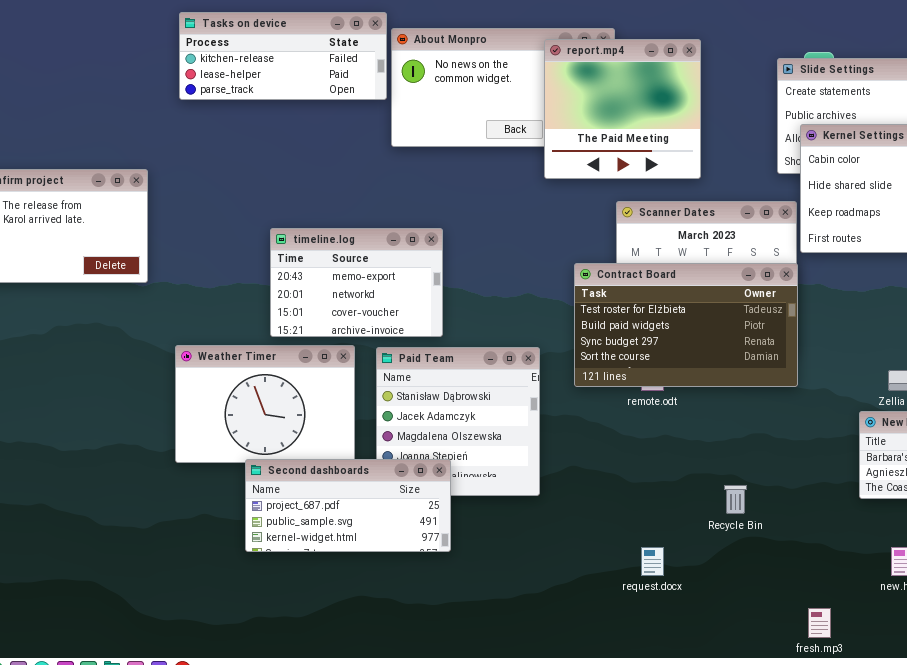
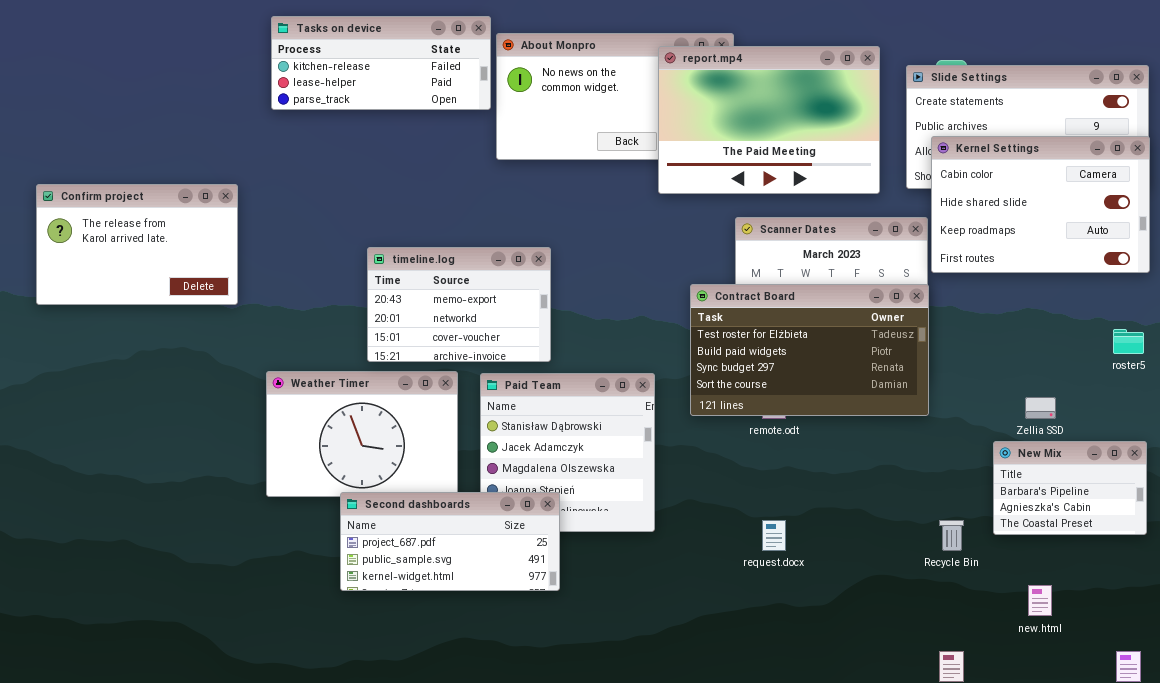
report.mp4: [544,39,701,179] -> [658,46,880,194], resized
Recycle Bin: [724,485,747,514] -> [939,520,964,551], moved
request.docx: [641,547,664,576] -> [762,520,786,551], moved

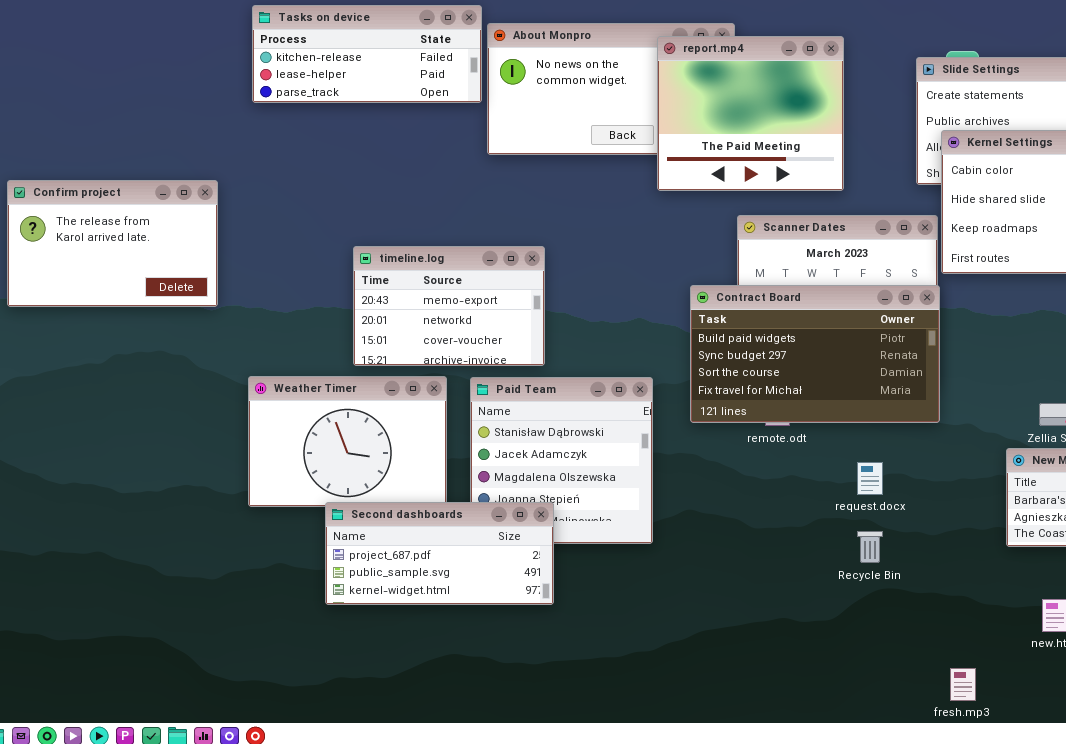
report.mp4: [658,46,880,194] -> [657,36,844,191], resized
Contract Board: [690,284,929,416] -> [690,285,940,423], scrolled down 1 row
request.docx: [762,520,786,551] -> [857,462,883,495], moved
Recycle Bin: [939,520,964,551] -> [857,531,883,563], moved

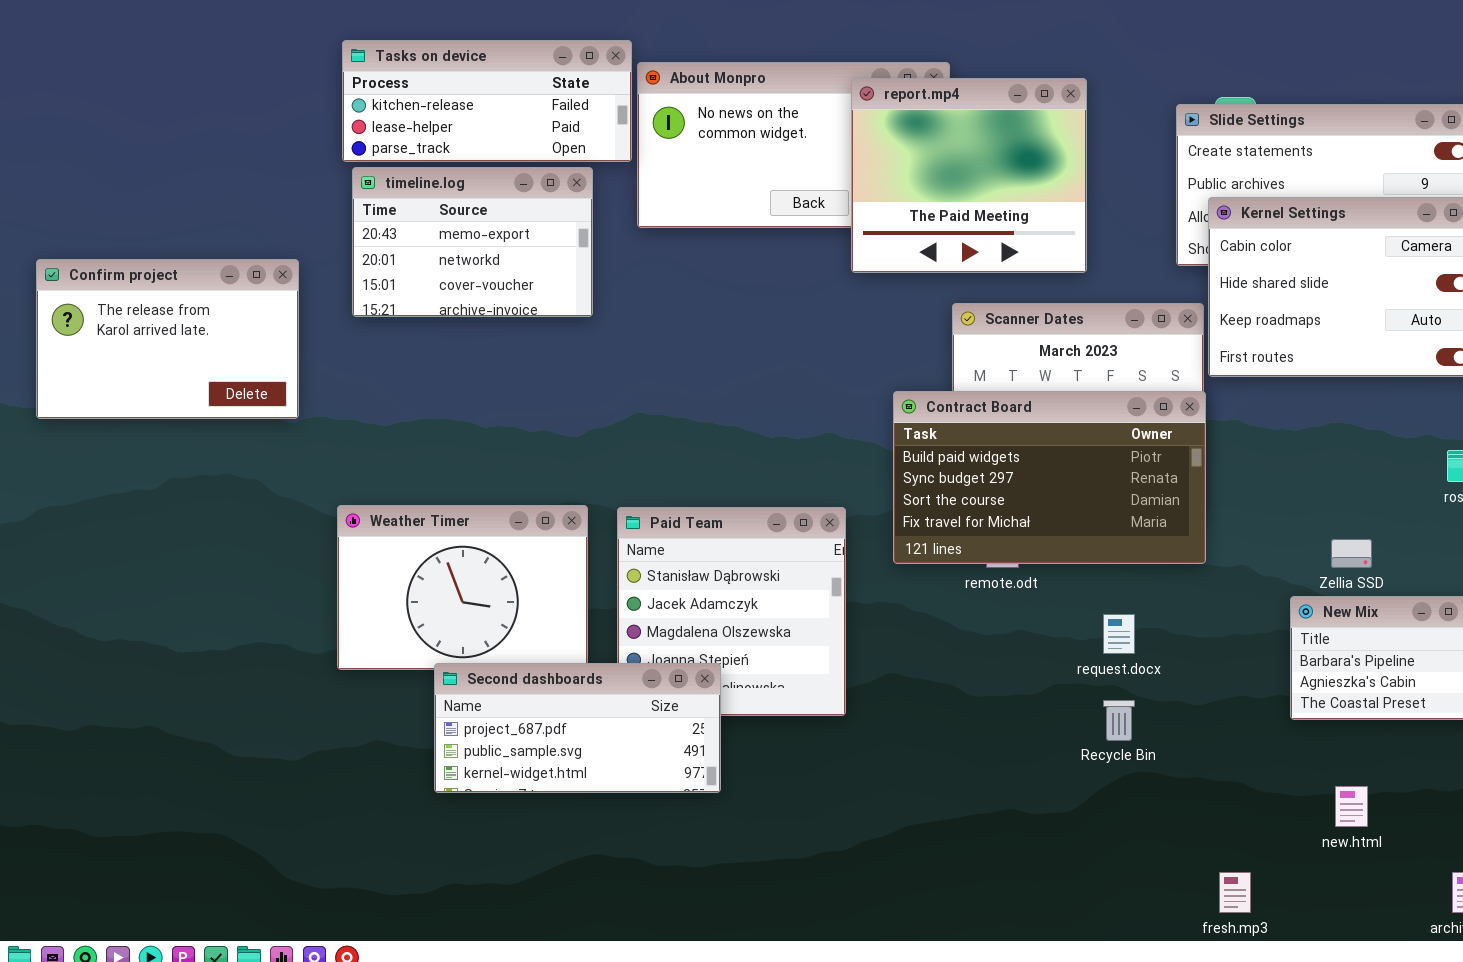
timeline.log: [353,246,545,366] -> [352,167,593,317], moved

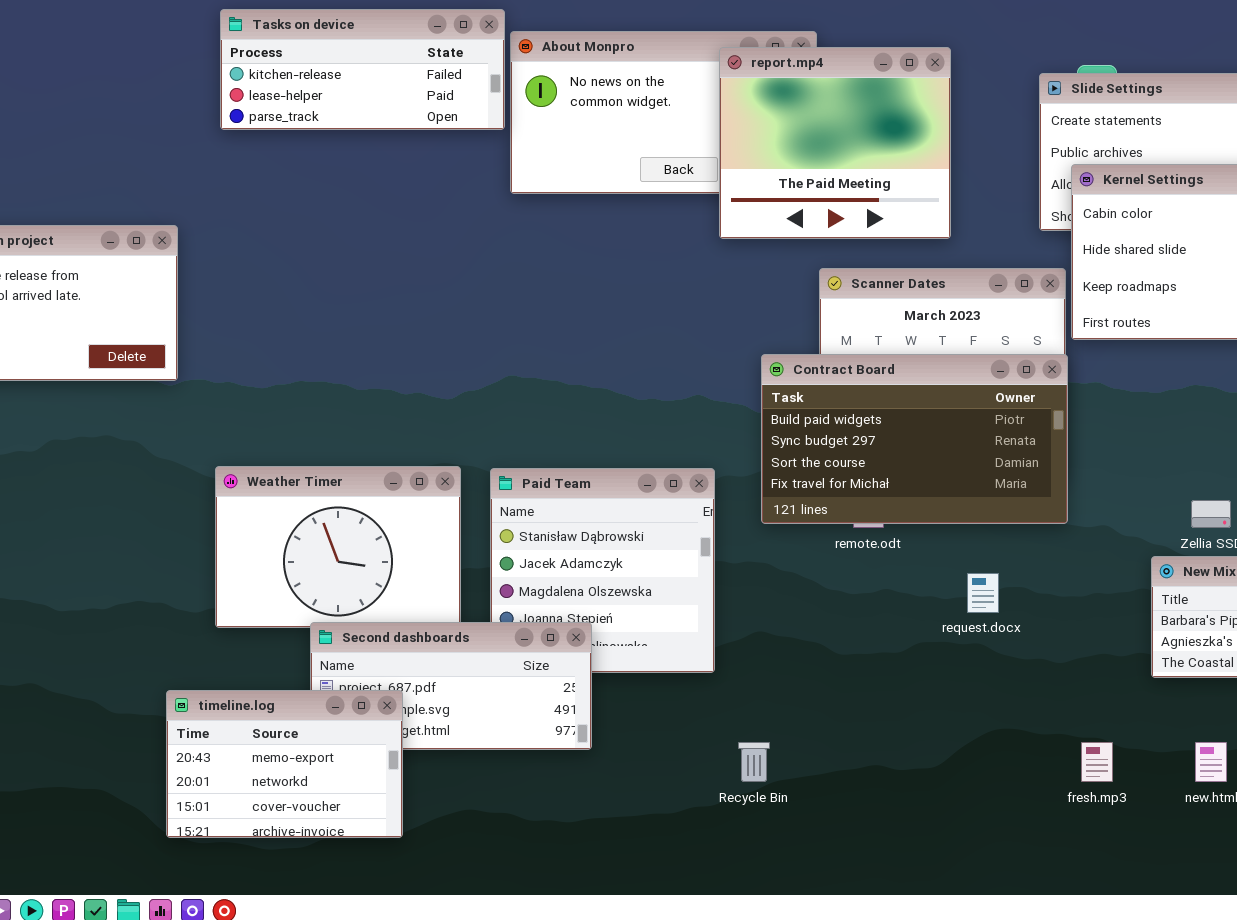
timeline.log: [352,167,593,317] -> [166,690,403,838], moved
Recycle Bin: [1103,700,1135,741] -> [738,742,770,782], moved
fresh.mp3: [1219,872,1251,913] -> [1081,742,1113,782], moved

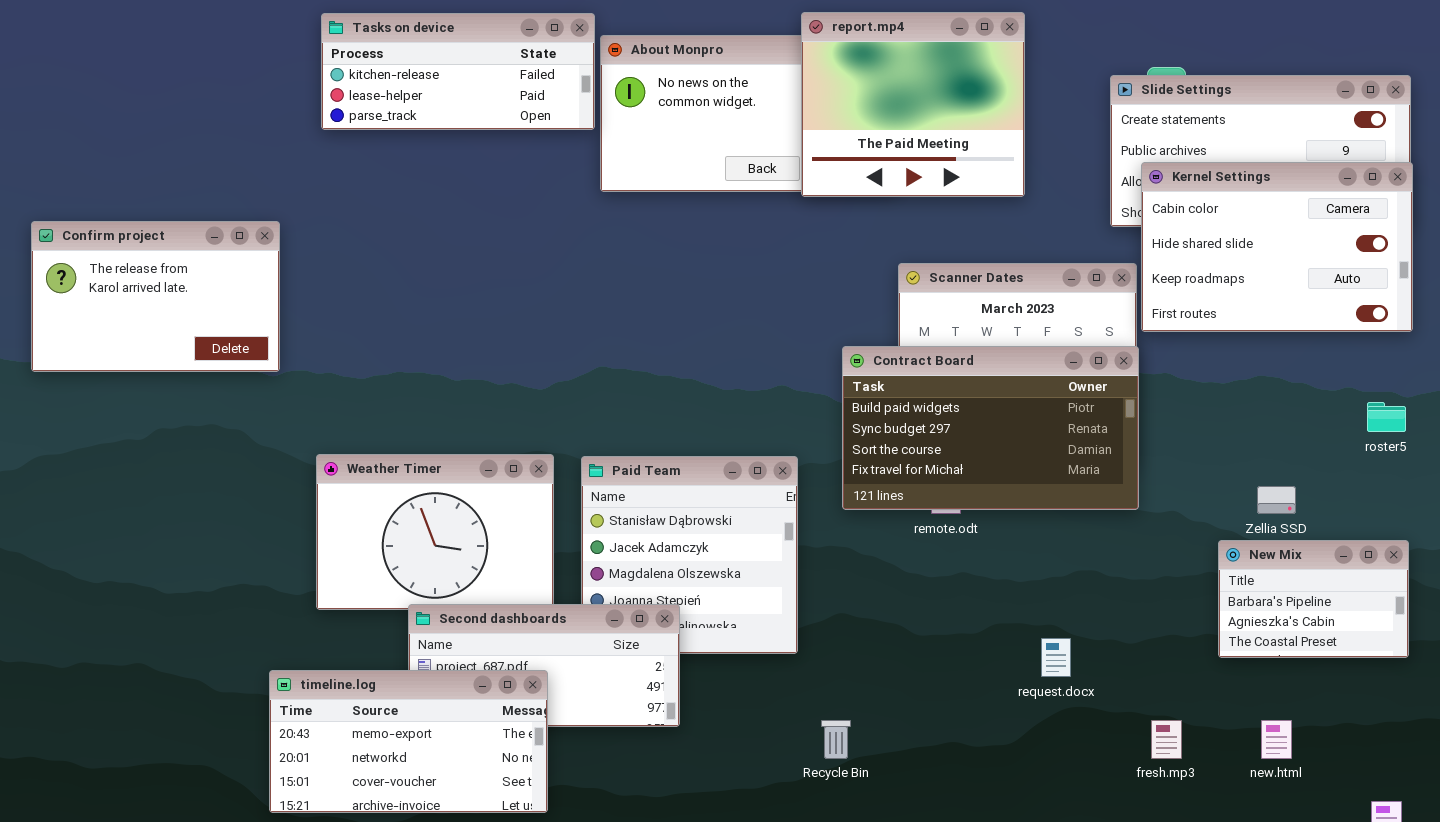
report.mp4: [719,47,951,239] -> [801,12,1025,197], moved
request.docx: [967,573,999,613] -> [1041,638,1071,677], moved
timeline.log: [166,690,403,838] -> [269,670,548,813], resized

